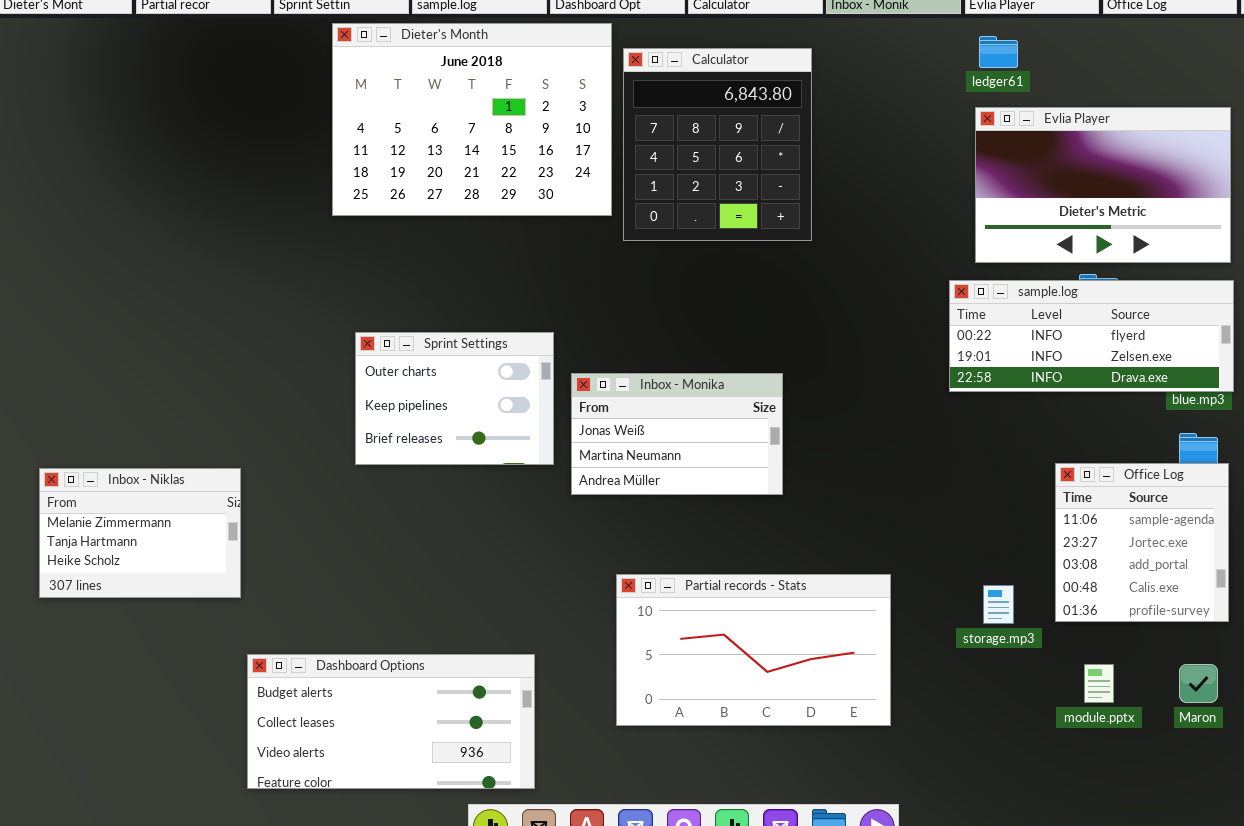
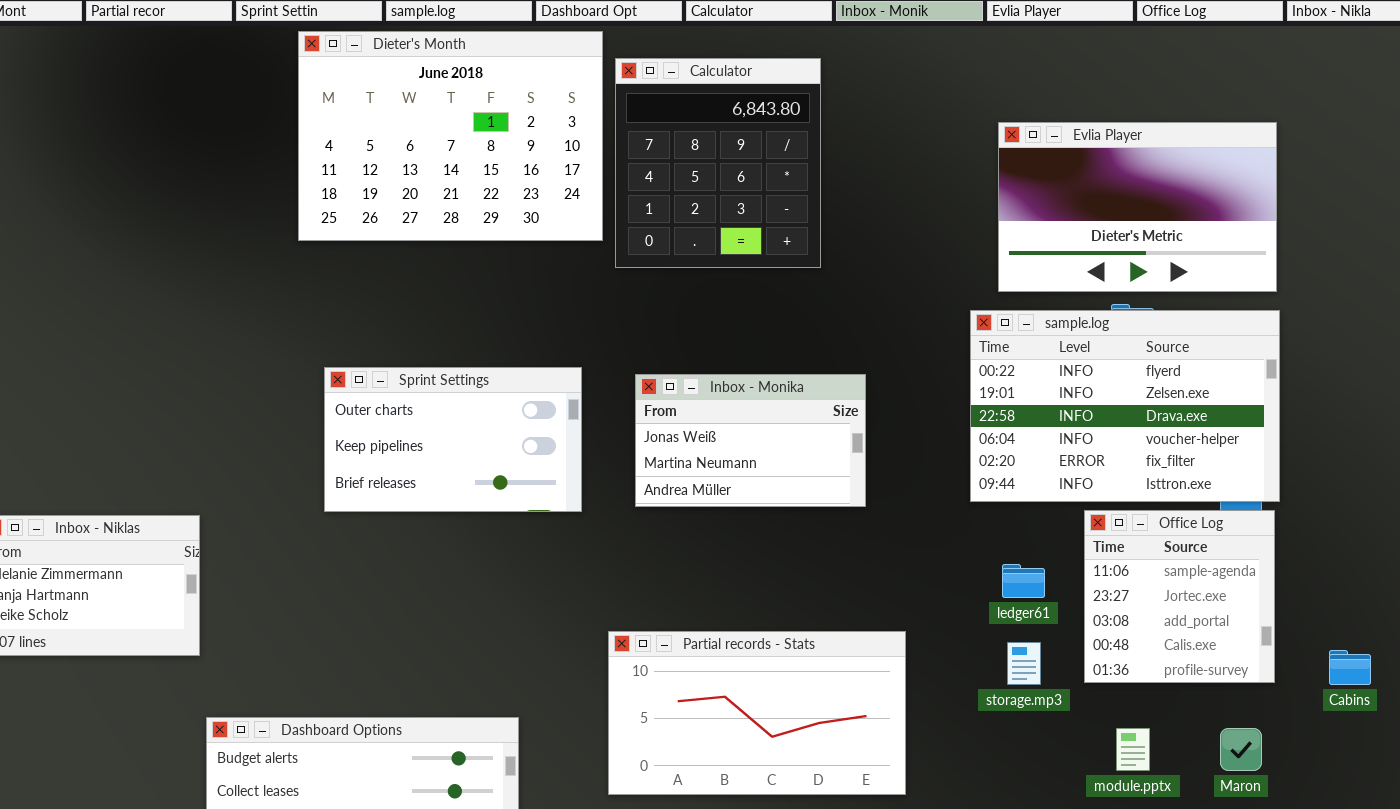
ledger61: [979,36,1018,68] -> [1002,564,1045,598], moved
sample.log: [949,280,1234,392] -> [970,310,1280,502], resized
Sprint Settings: [355,332,554,465] -> [324,367,582,512], resized
Inbox - Monika: [571,373,783,495] -> [635,374,866,507], moved

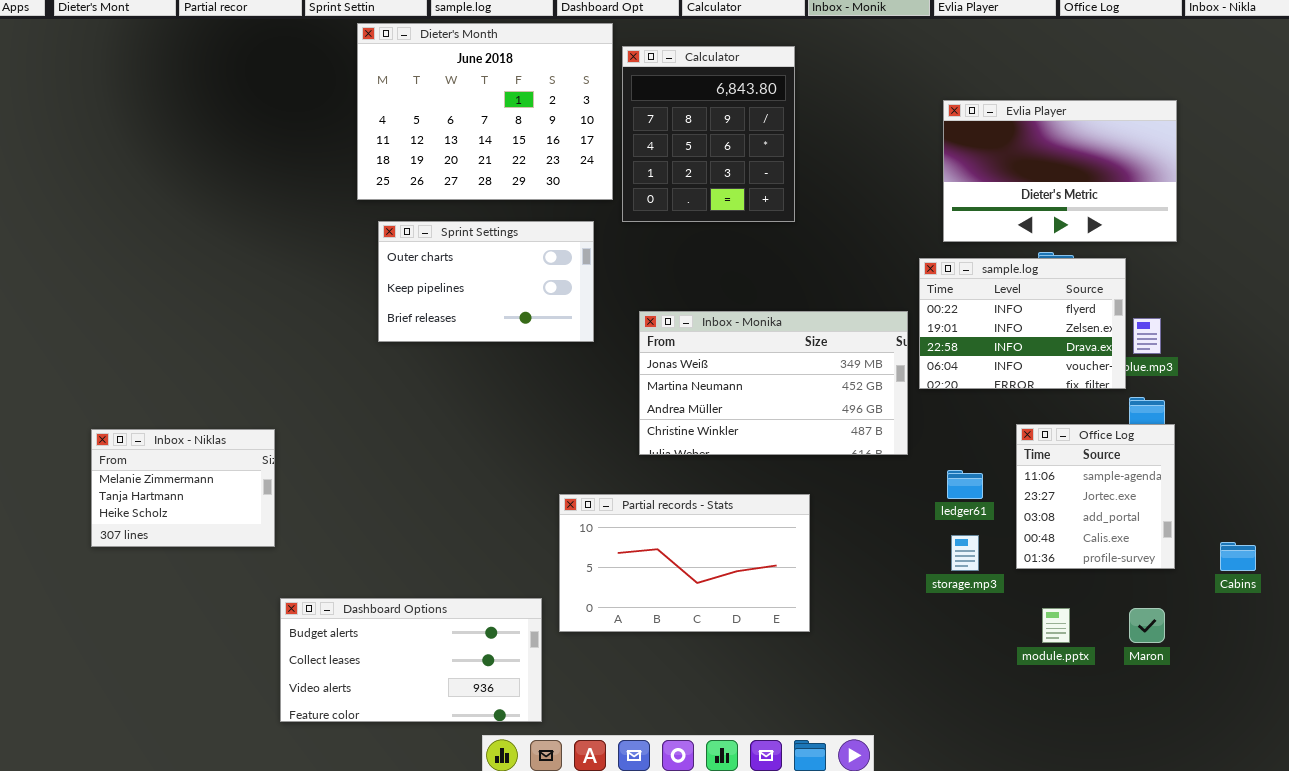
sample.log: [970,310,1280,502] -> [919,258,1126,389], resized
Sprint Settings: [324,367,582,512] -> [378,221,594,342], moved
Inbox - Monika: [635,374,866,507] -> [639,311,908,455], resized
Partial records - Stats: [608,631,906,795] -> [559,494,810,632], moved

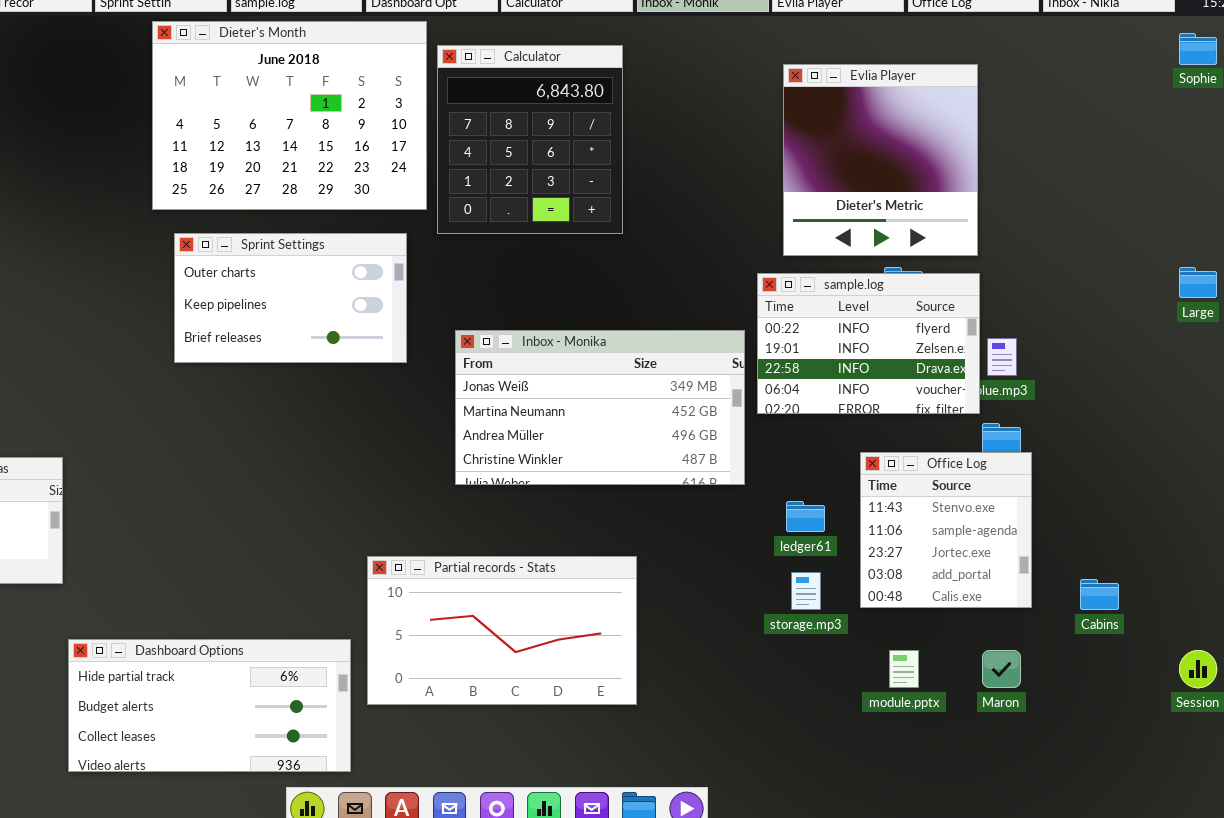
Evlia Player: [943,100,1177,242] -> [783,64,978,256], resized
Office Log: [1016,424,1175,569] -> [860,452,1032,608], scrolled up 1 row
Partial records - Stats: [559,494,810,632] -> [367,556,637,705], moved
Dashboard Options: [280,598,542,722] -> [68,639,351,772], scrolled up 1 row

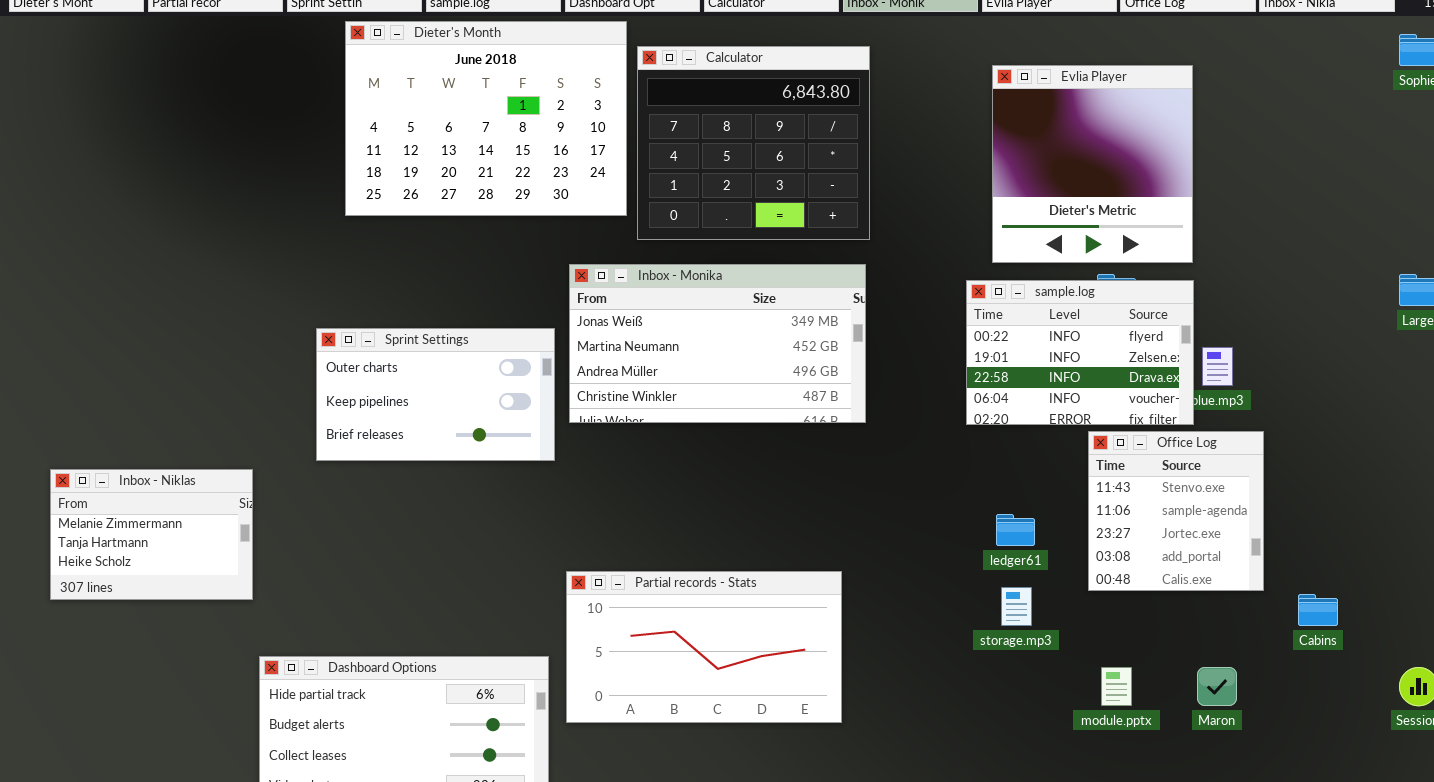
Calculator: [437,45,623,234] -> [637,46,870,240], resized
Sprint Settings: [174,233,407,363] -> [316,328,555,461], moved
Inbox - Monika: [455,330,745,485] -> [569,264,866,423], moved
Office Log: [860,452,1032,608] -> [1088,431,1264,591], moved

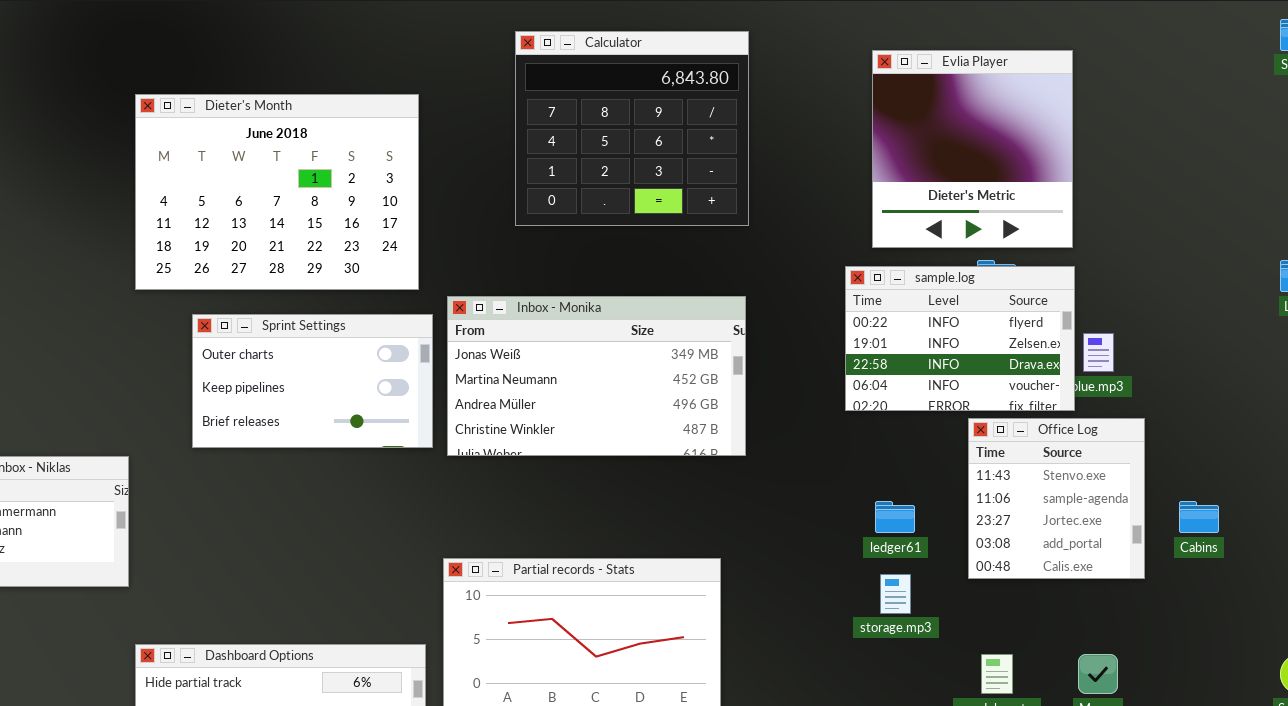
Dieter's Month: [345,21,627,216] -> [135,94,419,290], moved
Inbox - Monika: [569,264,866,423] -> [447,296,746,456], moved
Cabins: [1298,594,1338,626] -> [1179,501,1219,533], moved

